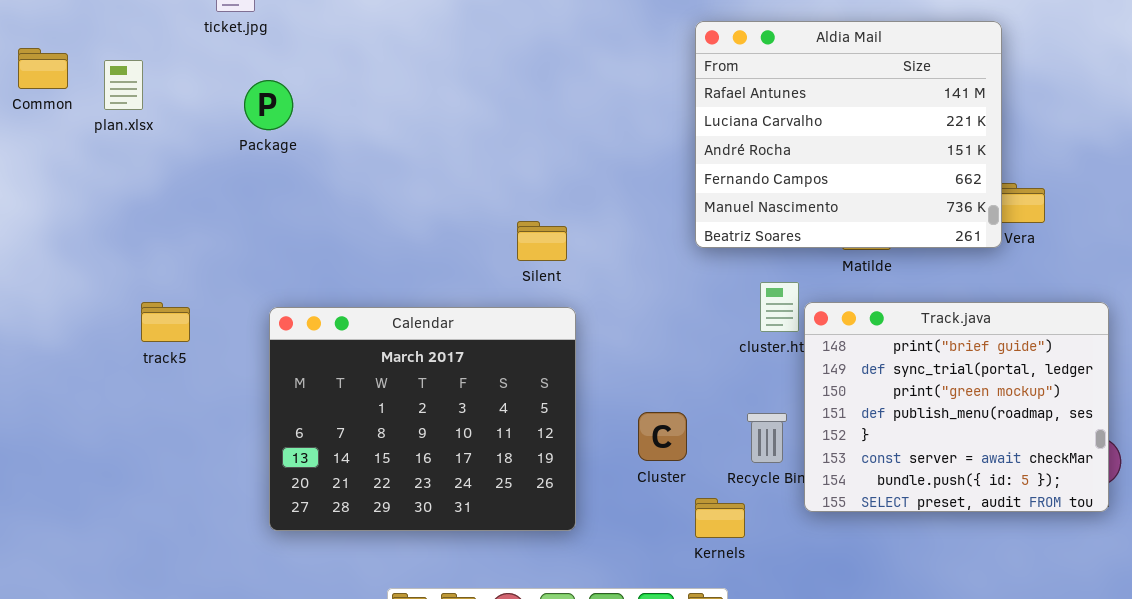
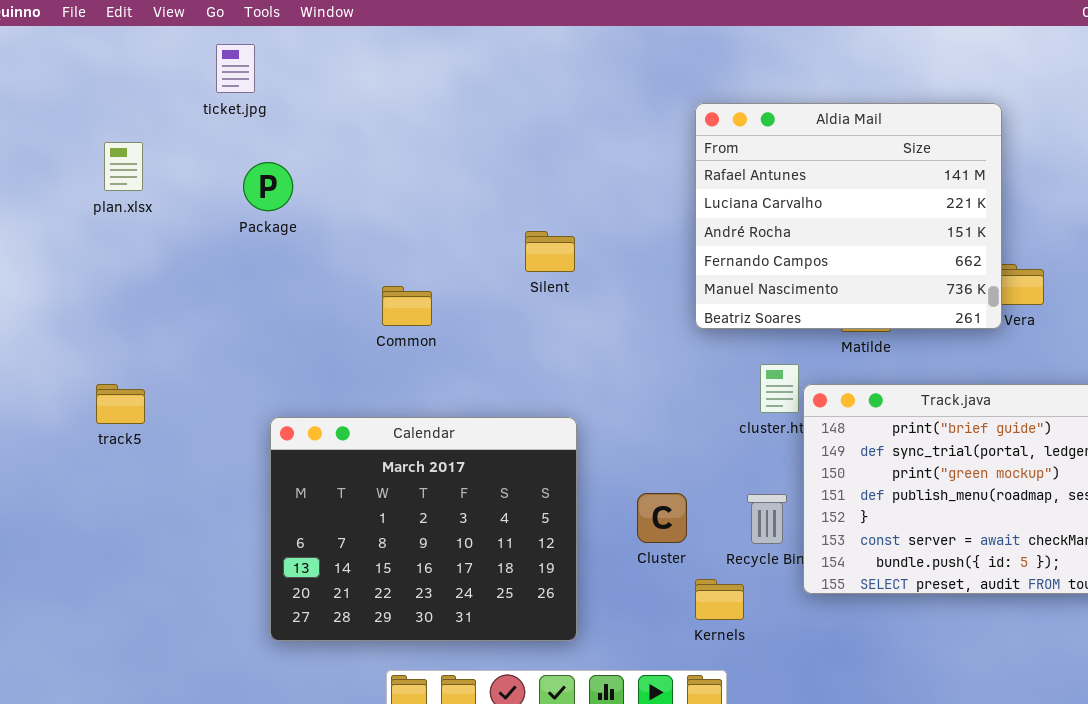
Common: [18,48,68,89] -> [382,286,432,326], moved
Silent: [517,221,567,261] -> [525,231,575,272], moved
track5: [141,302,190,342] -> [96,384,145,424], moved
Calendar: [269,307,576,531] -> [270,417,577,641], moved

